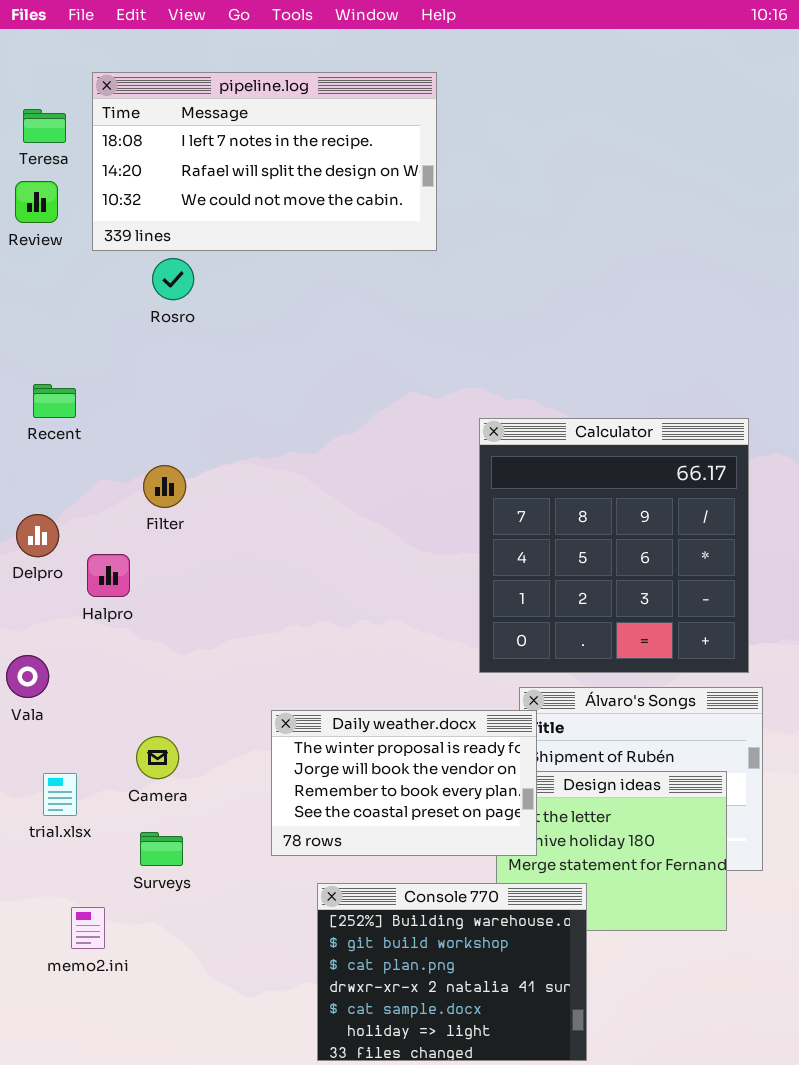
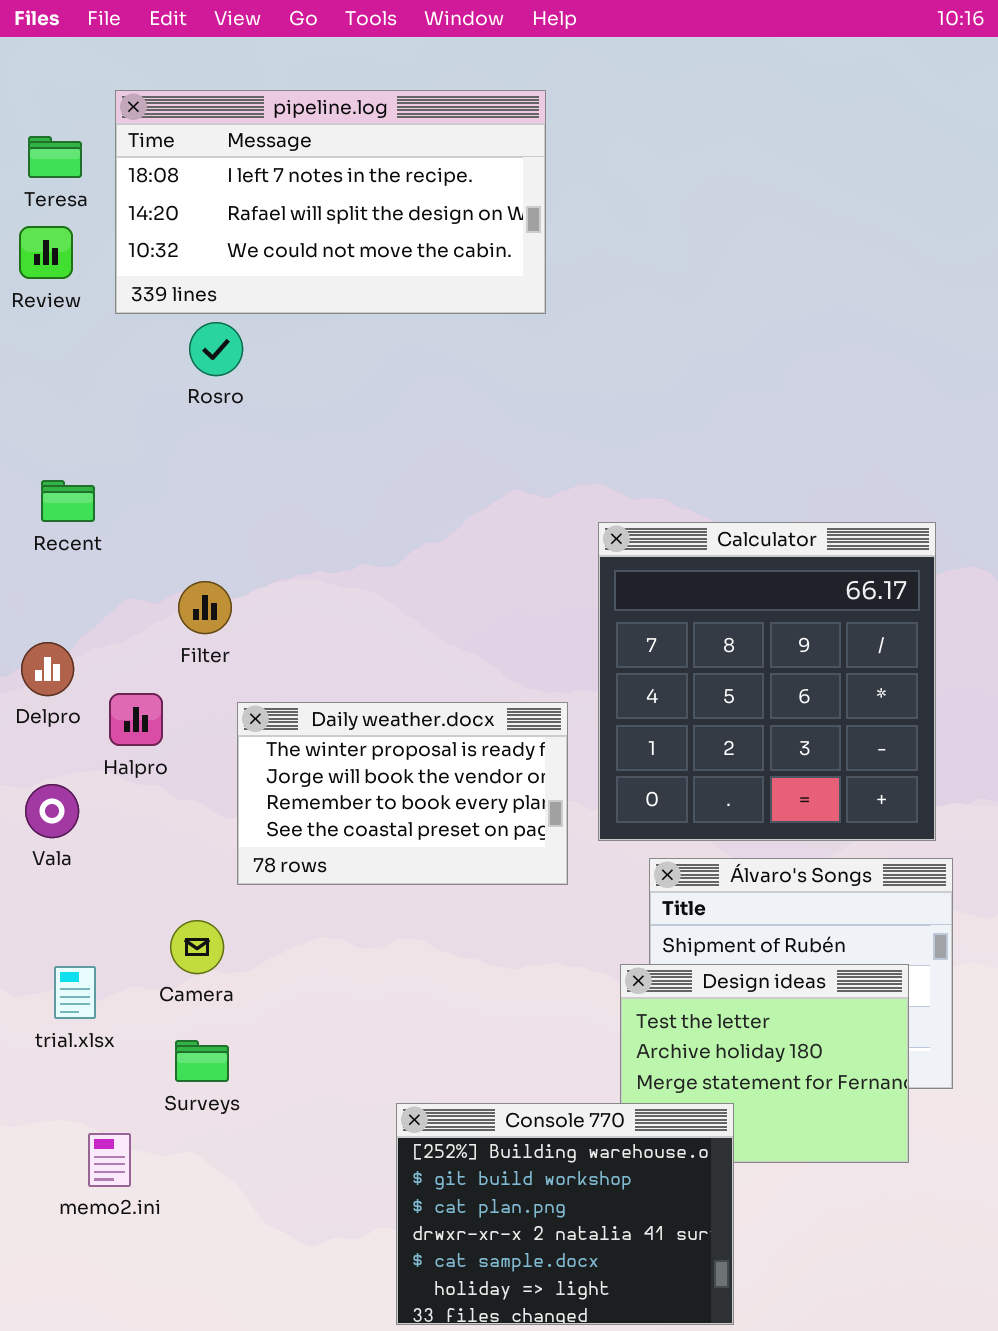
Vala: [6,655,49,698] -> [25,784,79,838], moved
Daily weather.docx: [271,710,537,856] -> [237,702,568,885], moved

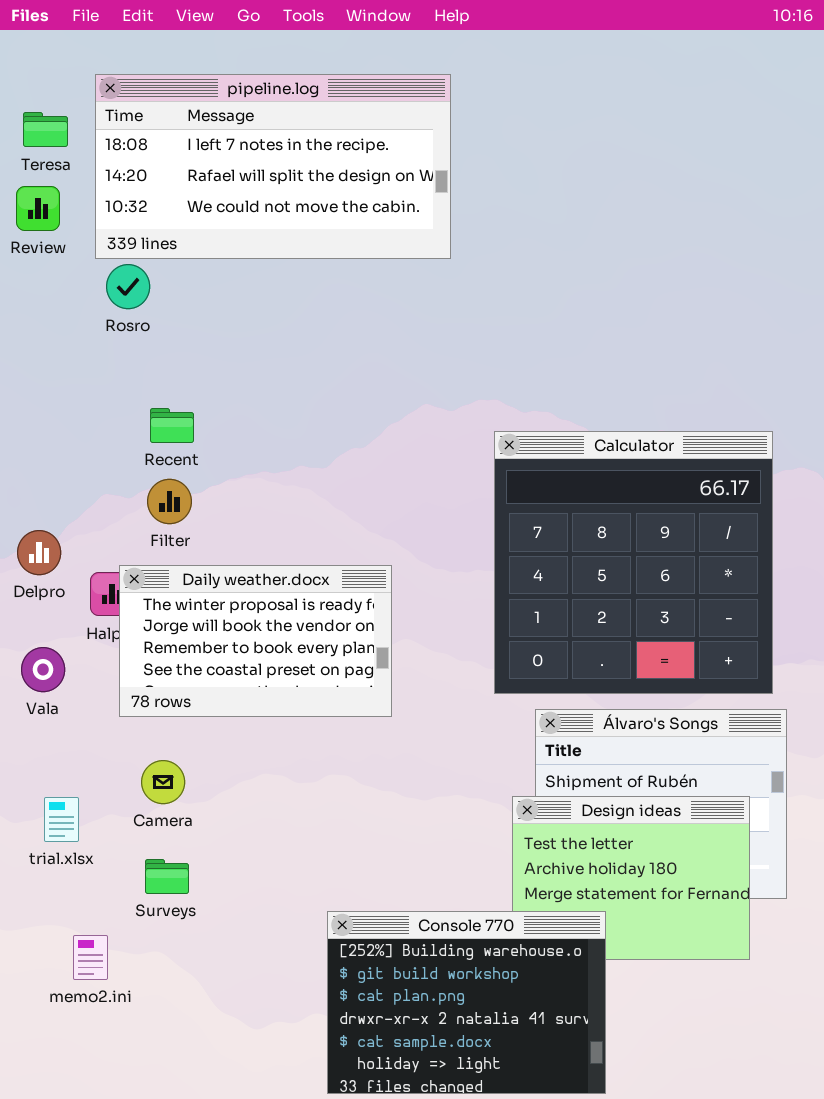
Rosro: [189,322,243,376] -> [106,264,150,309], moved
Recent: [41,480,95,522] -> [150,408,194,443], moved
Daily weather.docx: [237,702,568,885] -> [119,565,392,717], moved

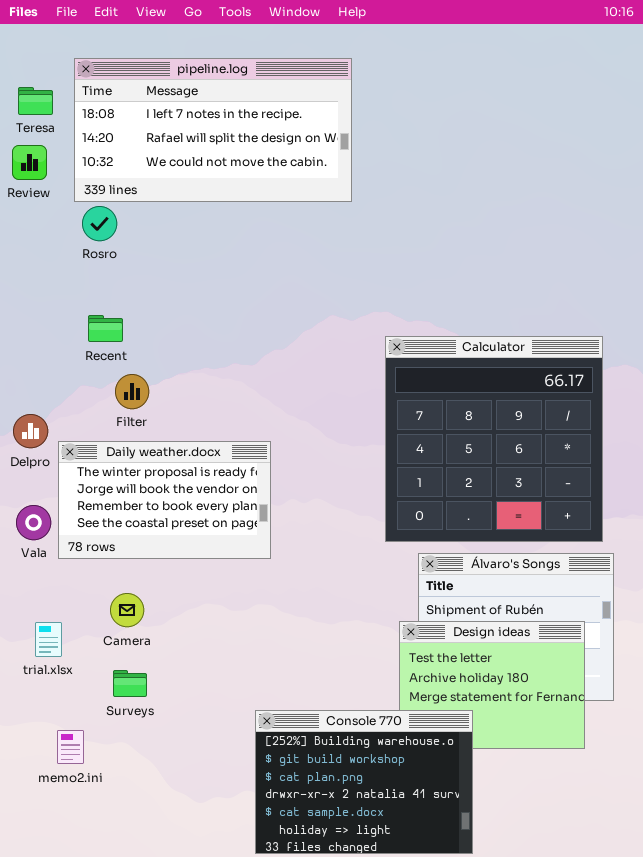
Recent: [150,408,194,443] -> [88,315,123,342], moved
Daily weather.docx: [119,565,392,717] -> [58,441,271,559], moved

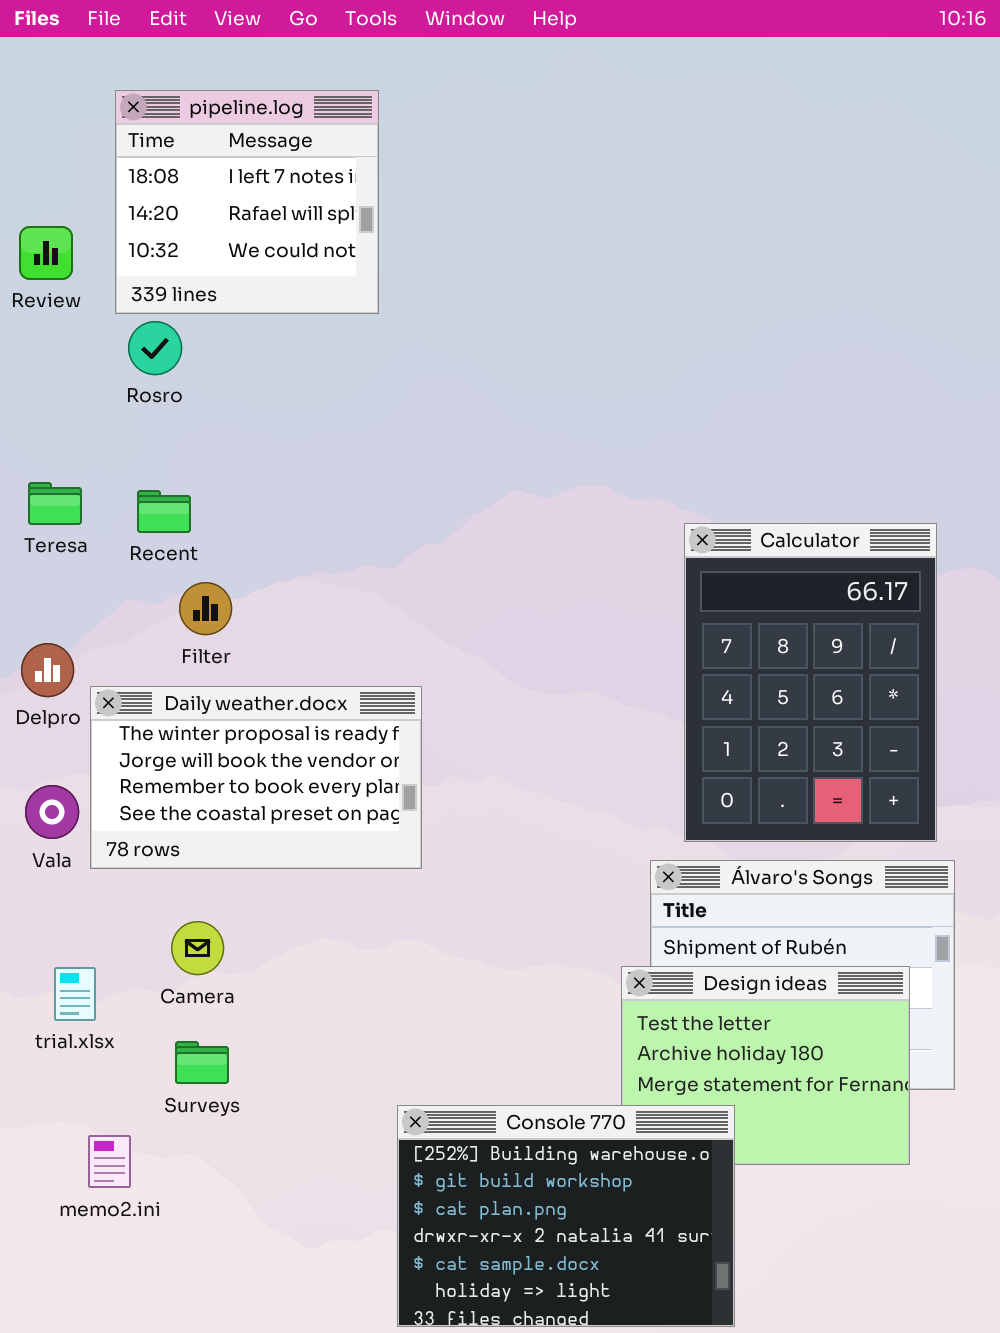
pipeline.log: [74,58,352,202] -> [115,90,379,314], resized
Teresa: [18,87,53,115] -> [28,482,82,525], moved
Calculator: [385,336,603,542] -> [684,523,937,842], resized

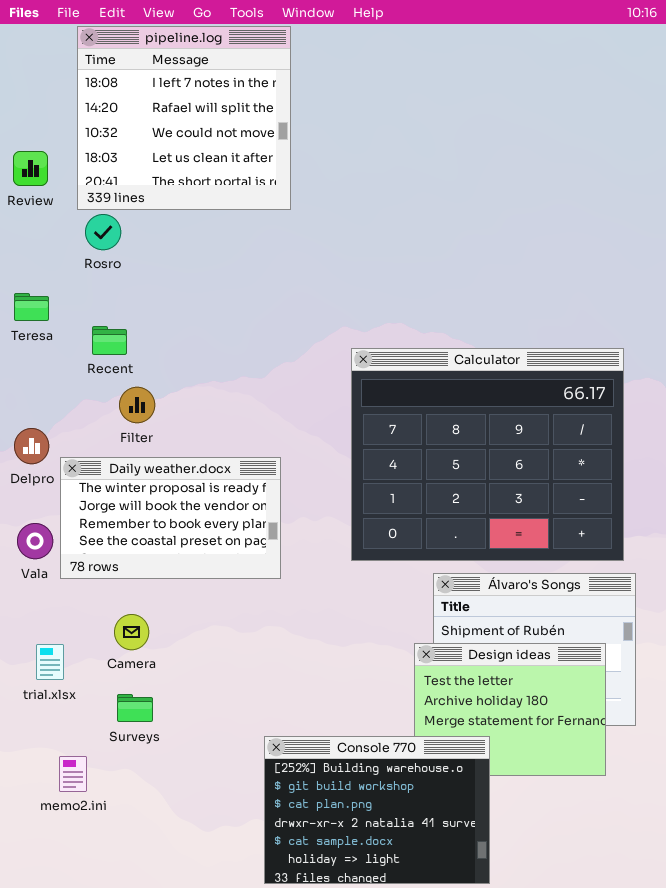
pipeline.log: [115,90,379,314] -> [77,26,291,210], resized
Teresa: [28,482,82,525] -> [14,293,49,321], moved
Calculator: [684,523,937,842] -> [351,348,624,561], resized

